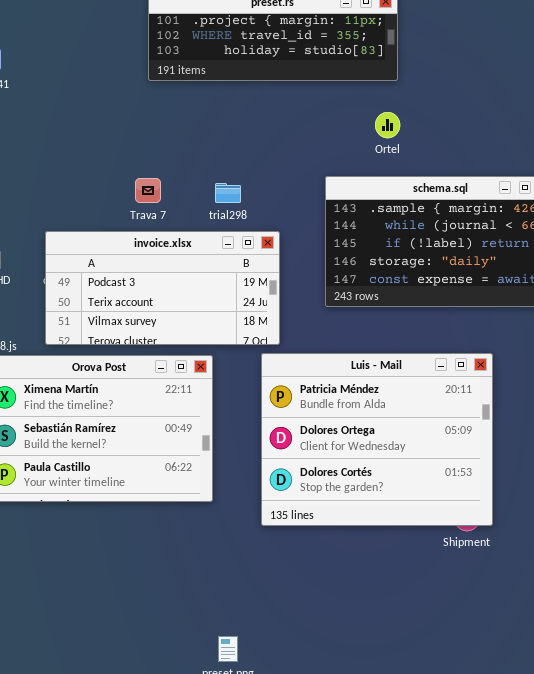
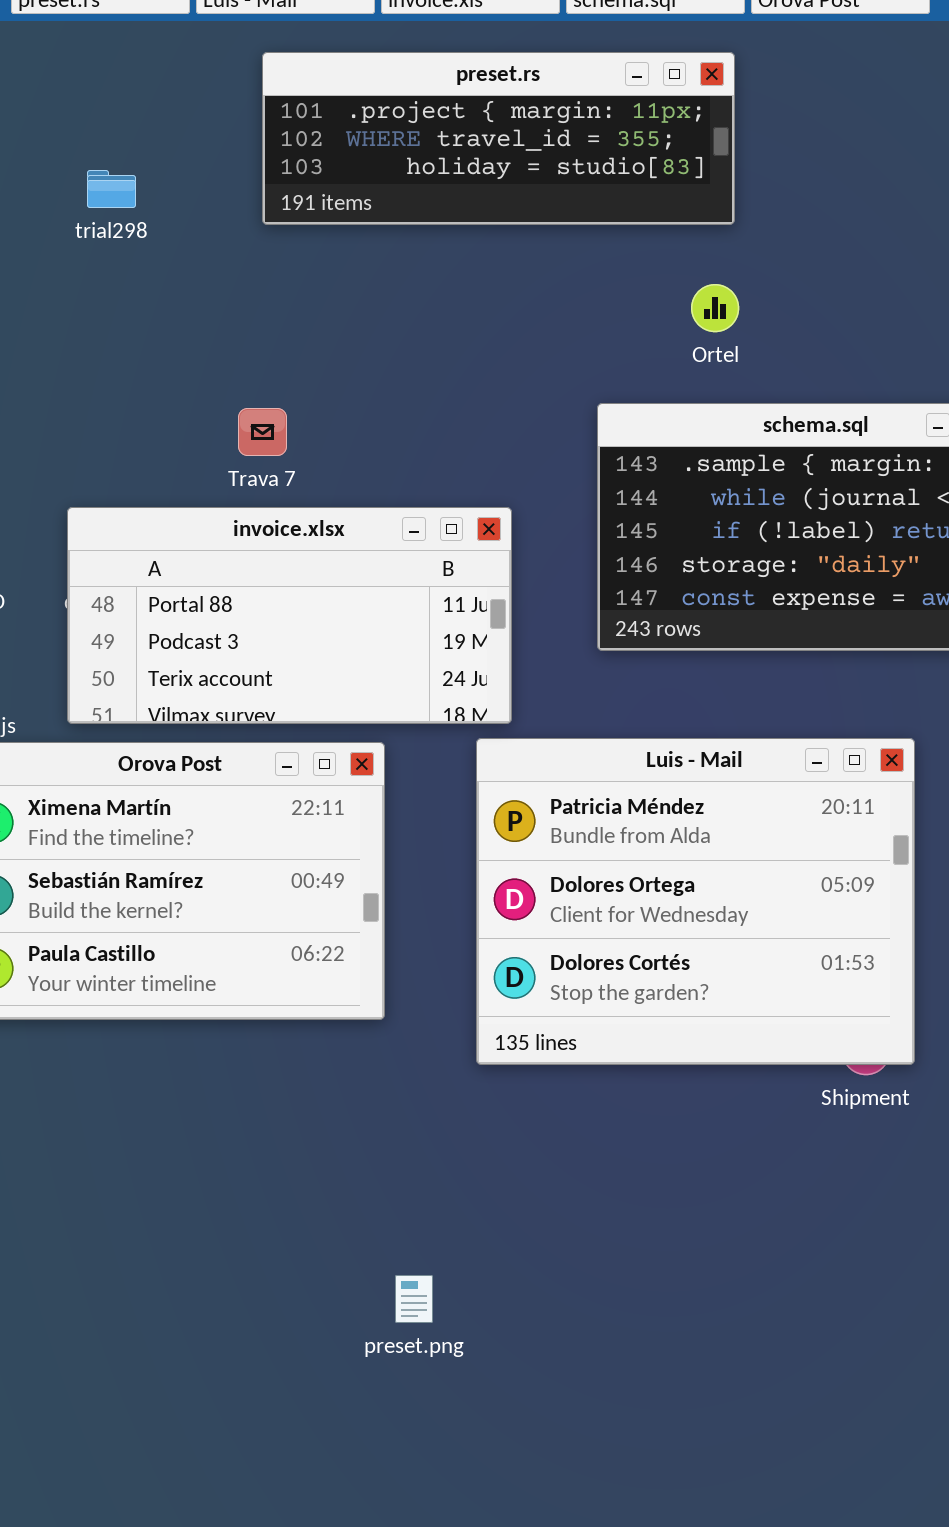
trial298: [215,183,241,203] -> [87,170,136,208], moved
invoice.xlsx: [45,231,280,345] -> [67,507,512,724], scrolled up 1 row

